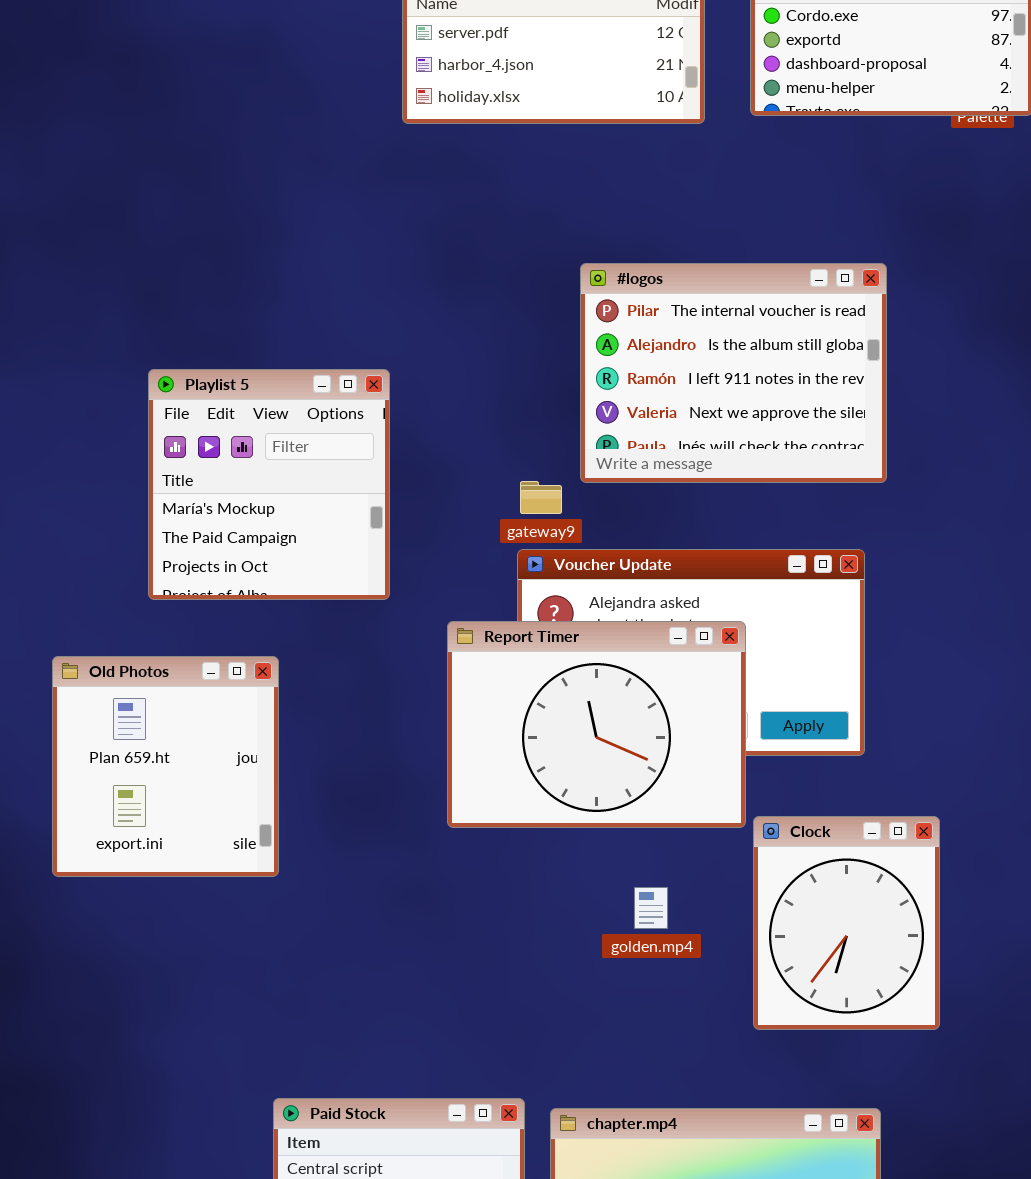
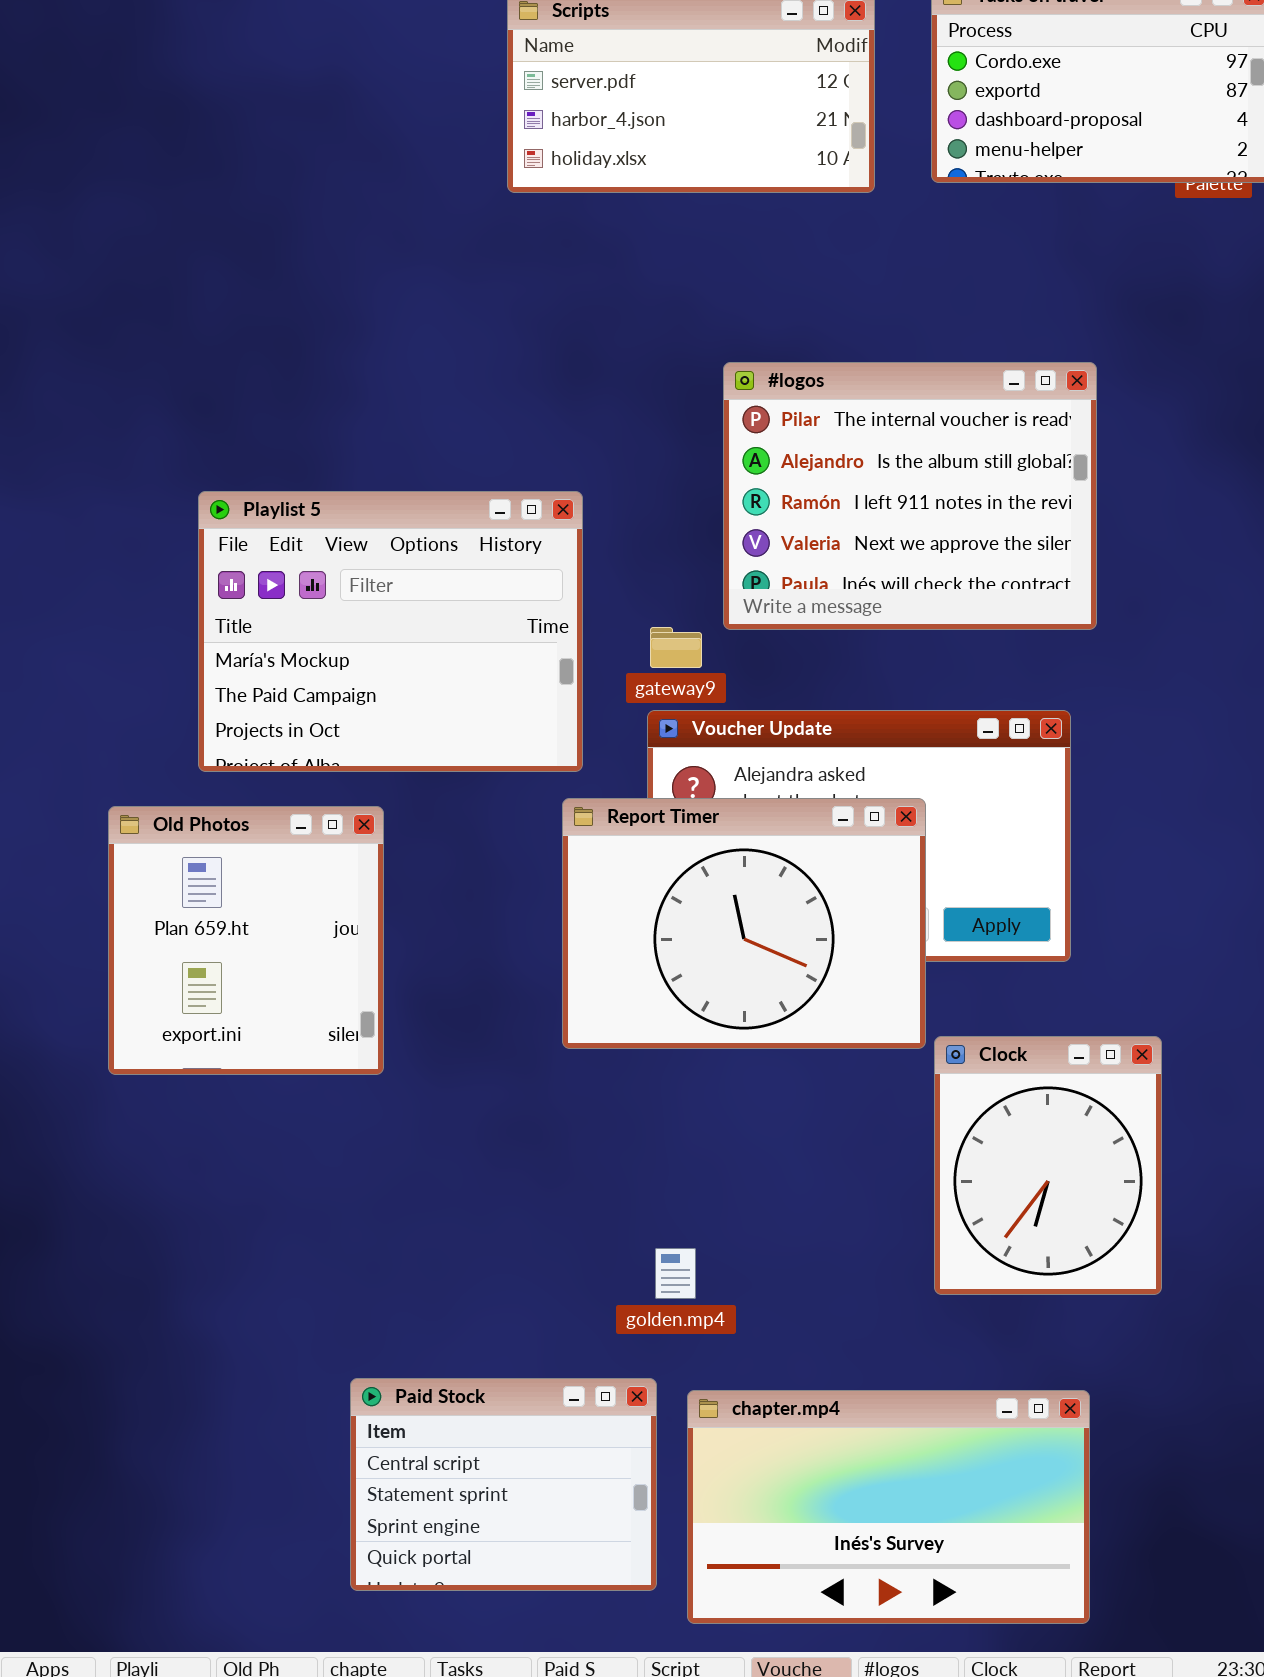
Playlist 5: [148,369,390,600] -> [198,491,583,772], resized
Old Photos: [52,656,279,877] -> [108,806,384,1075], moved
golden.mp4: [634,887,668,929] -> [655,1248,696,1299], moved

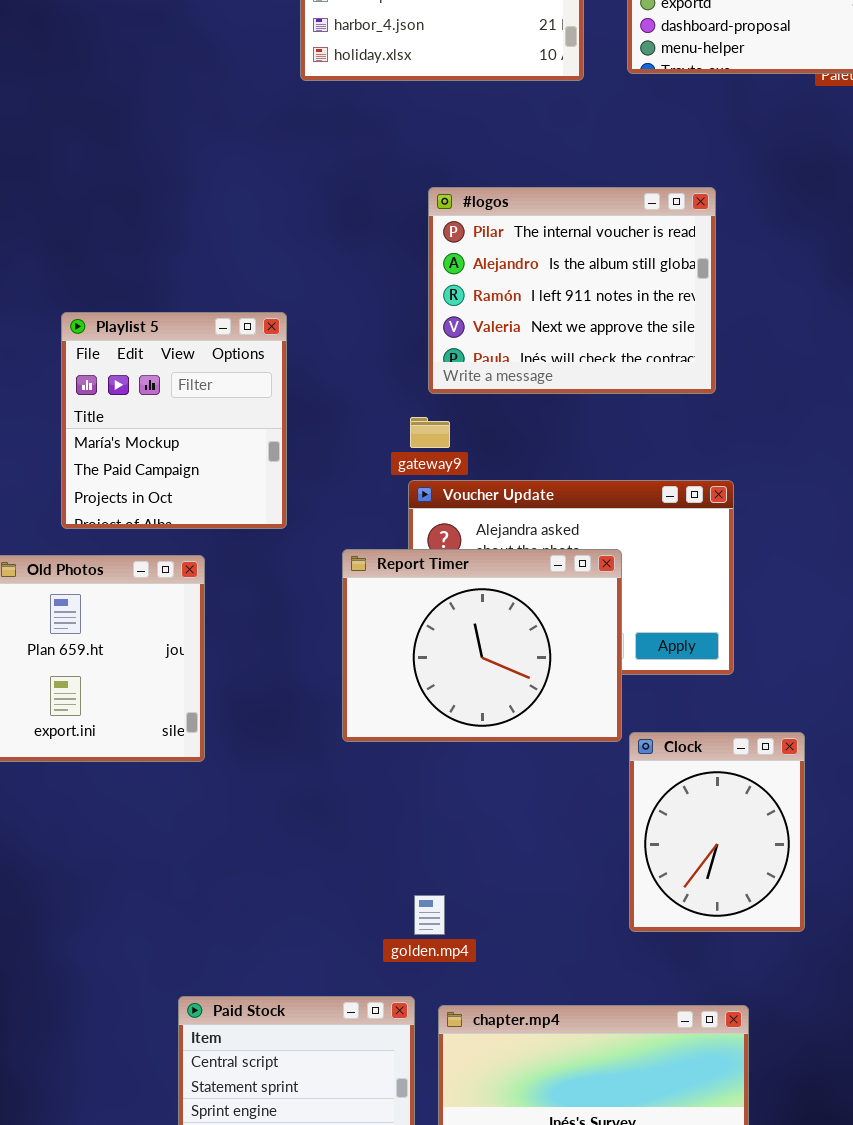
#logos: [723,362,1097,630] -> [428,187,716,394], moved
Playlist 5: [198,491,583,772] -> [61,312,287,529], resized

